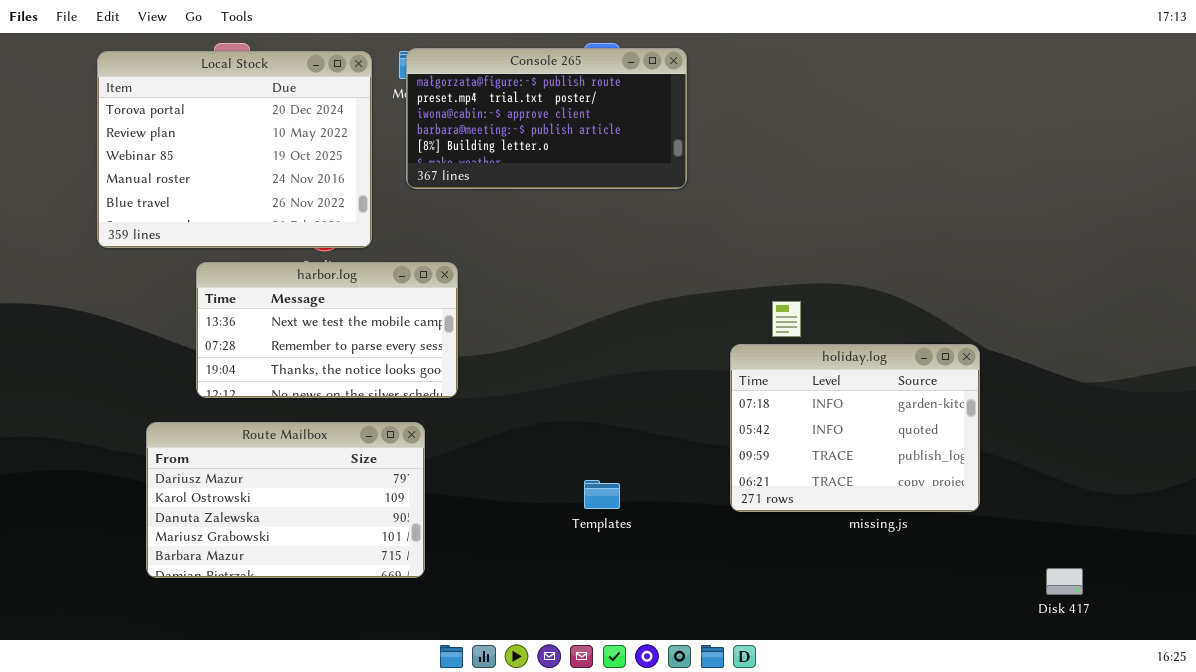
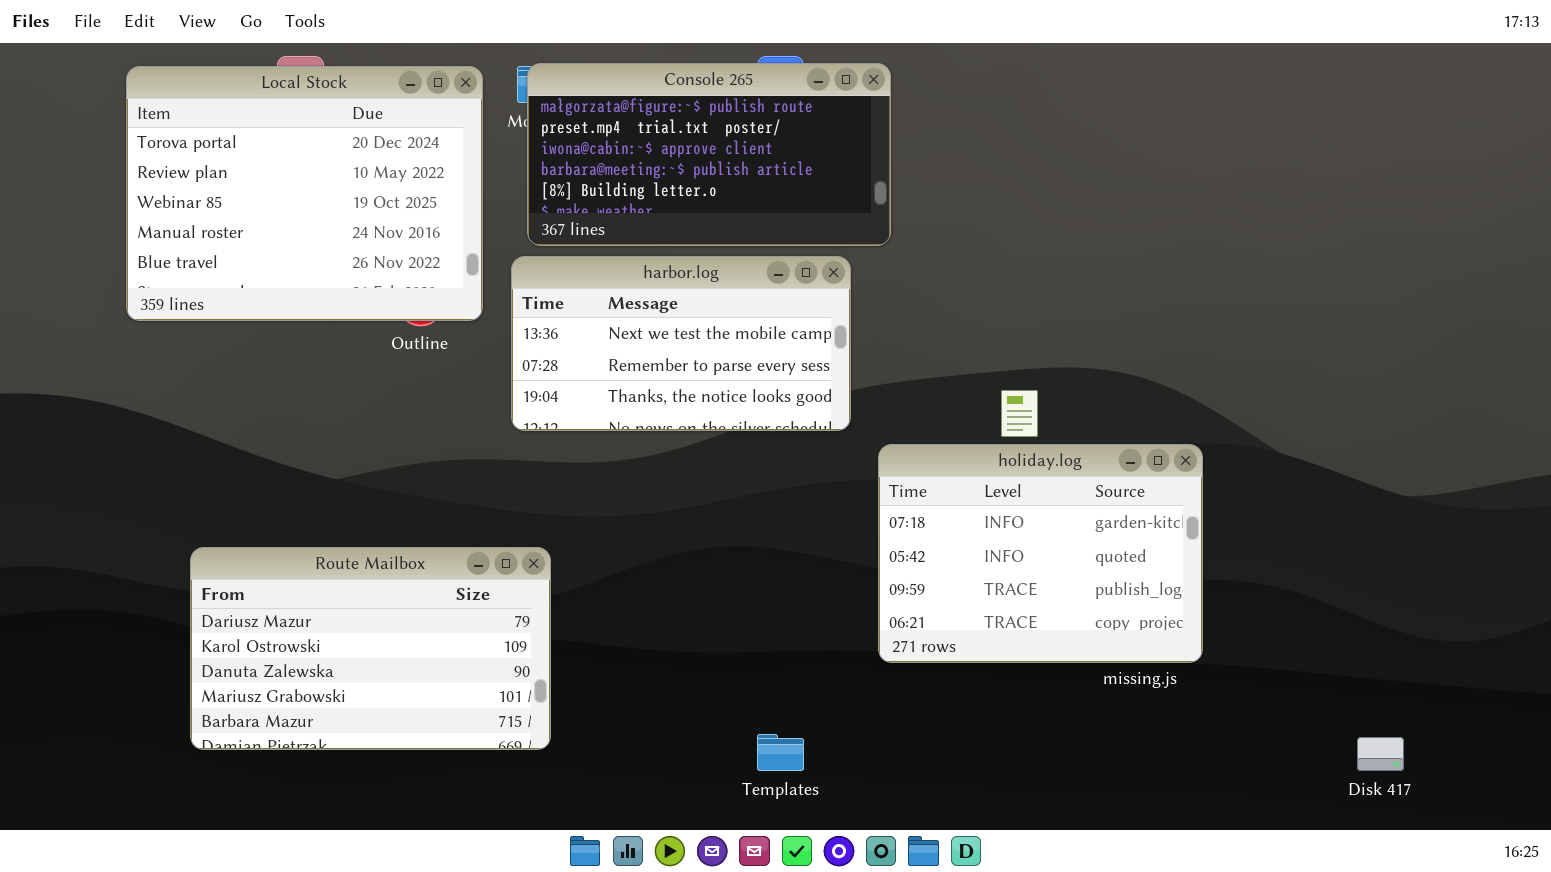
harbor.log: [196,262,458,398] -> [511,256,851,431], moved
holiday.log: [730,344,980,512] -> [878,444,1203,663], moved
Templates: [584,480,620,509] -> [757,734,804,771], moved

